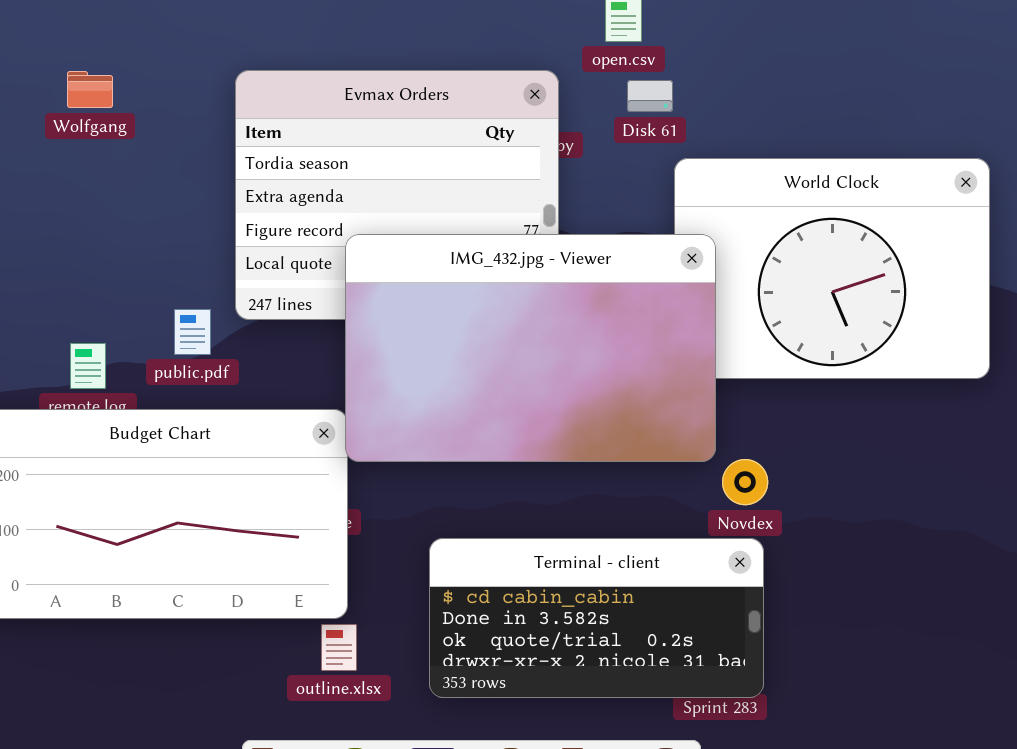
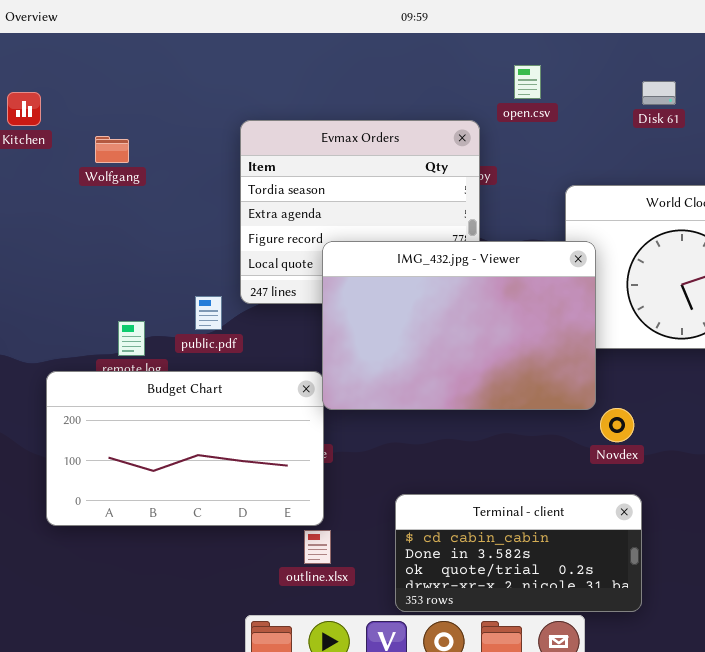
Wolfgang: [67,71,113,108] -> [95,136,129,163], moved
Disk 61: [627,80,673,112] -> [642,81,676,105], moved
Terminal - client: [429,538,764,698] -> [395,494,642,612], moved

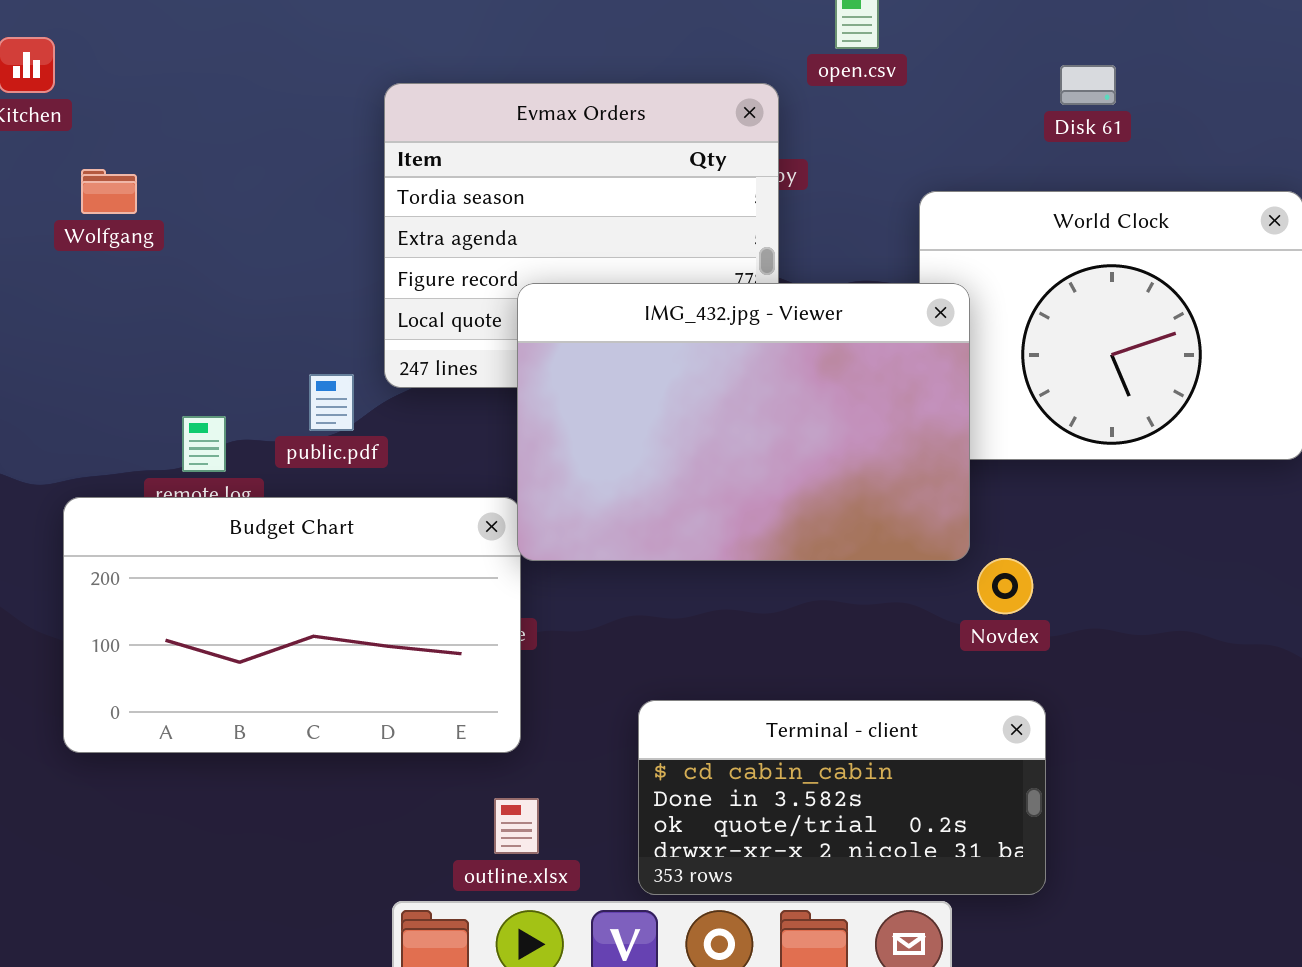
Disk 61: [642,81,676,105] -> [1060,65,1116,105], moved
Wolfgang: [95,136,129,163] -> [81,169,137,214], moved
outline.xlsx: [304,530,331,564] -> [494,798,539,854], moved

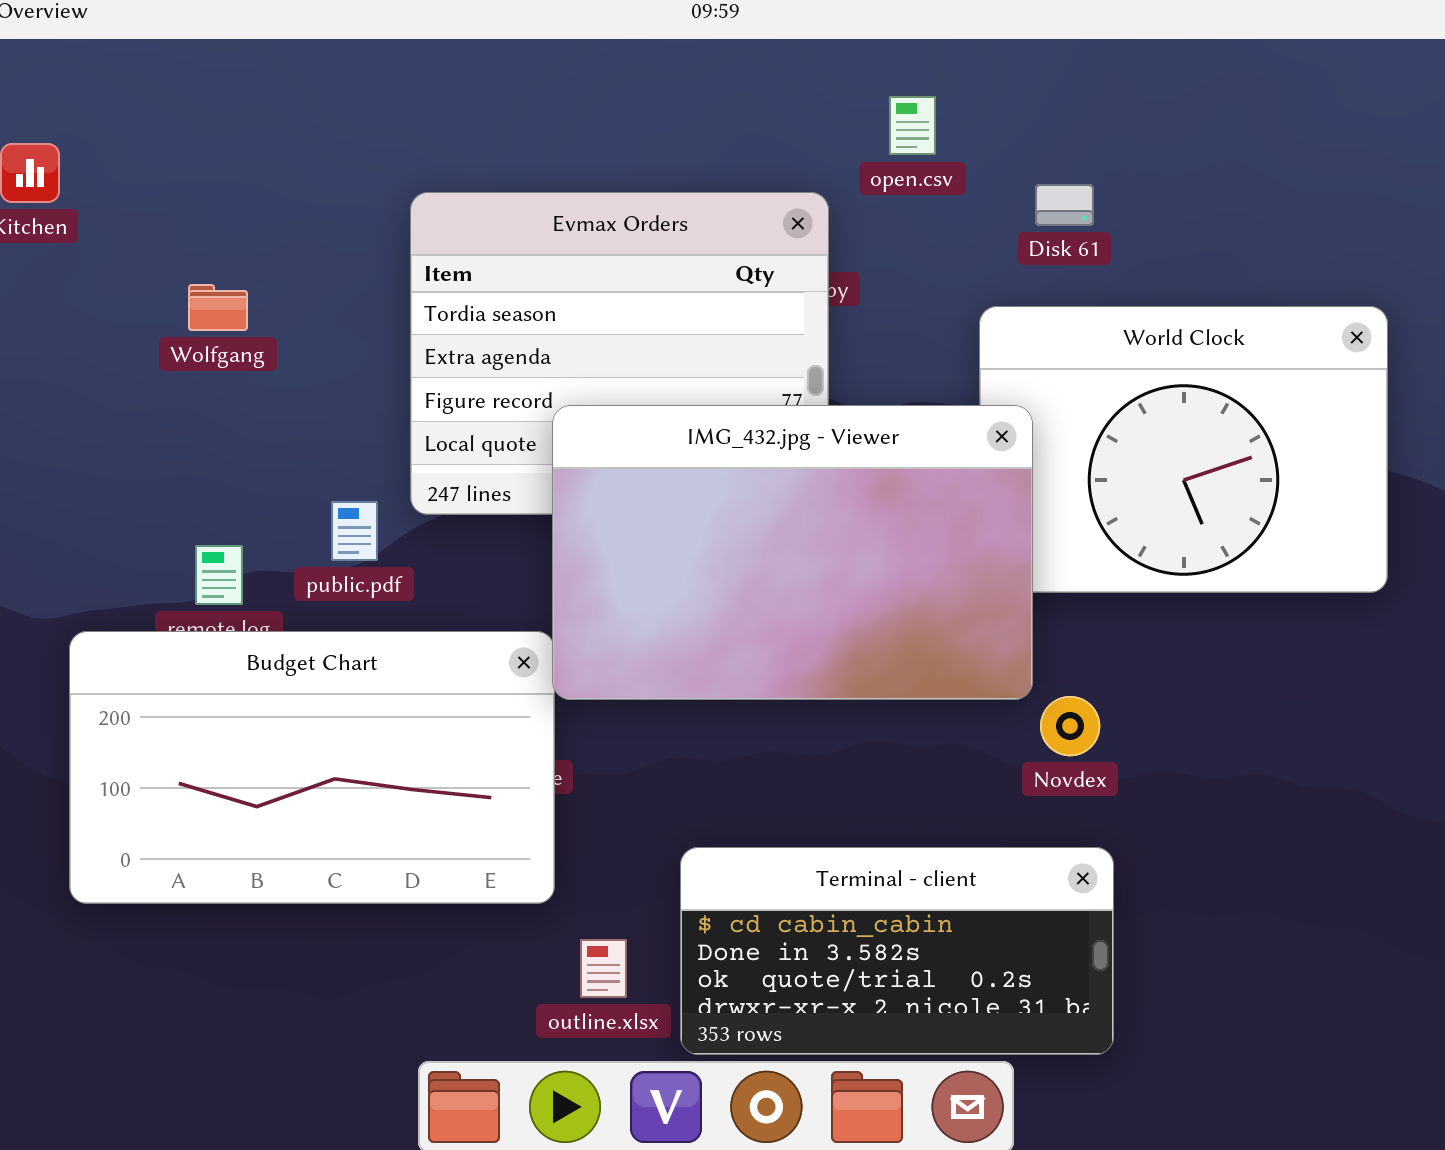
Disk 61: [1060,65,1116,105] -> [1035,184,1094,226], moved
Wolfgang: [81,169,137,214] -> [188,284,248,331], moved
outline.xlsx: [494,798,539,854] -> [580,939,627,998], moved

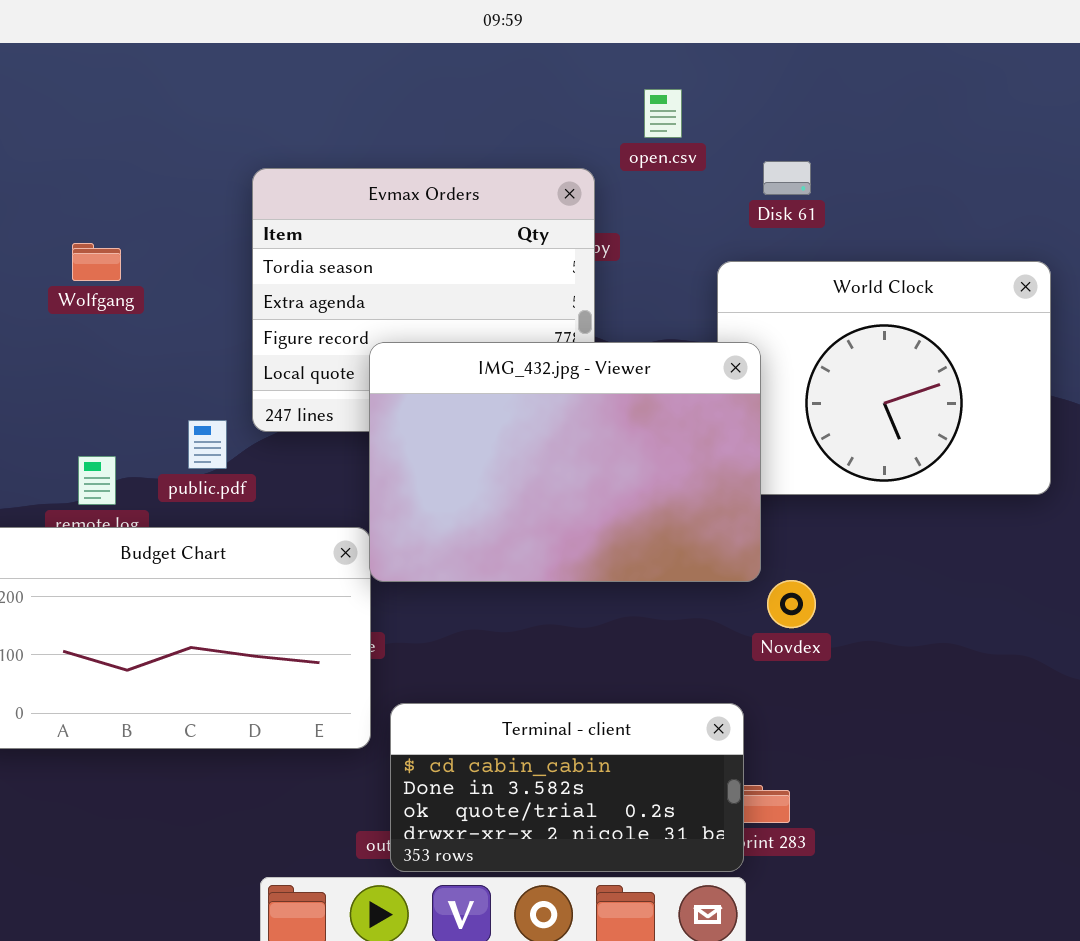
Terminal - client: [680,847,1114,1055] -> [390,703,744,872], moved

